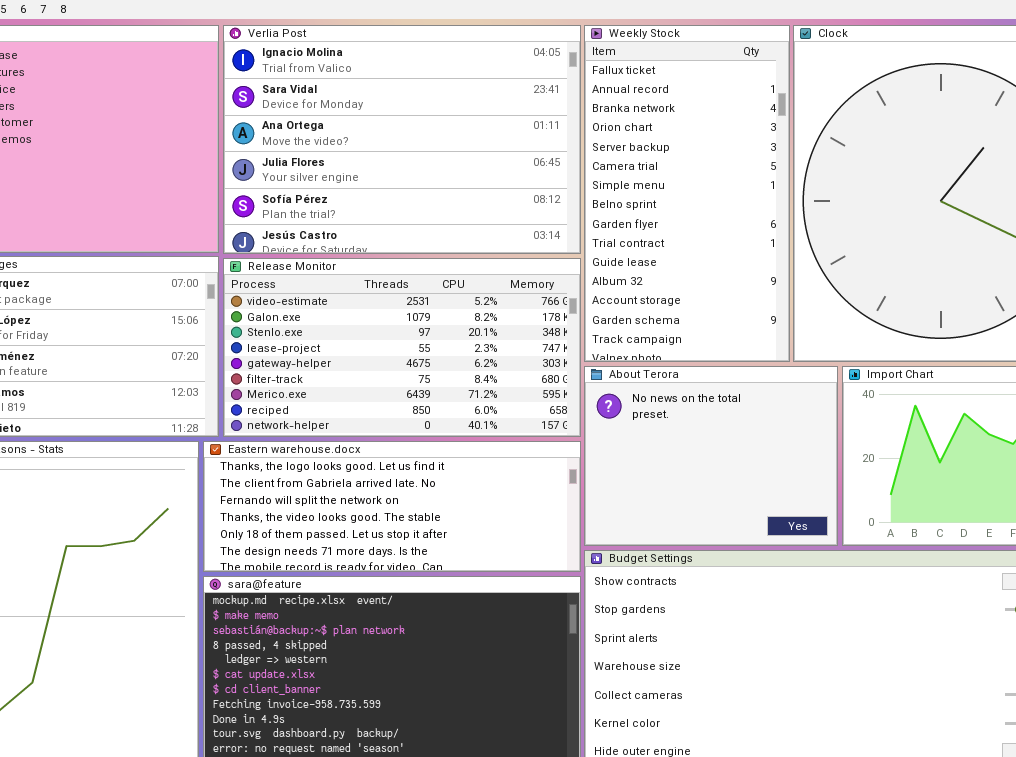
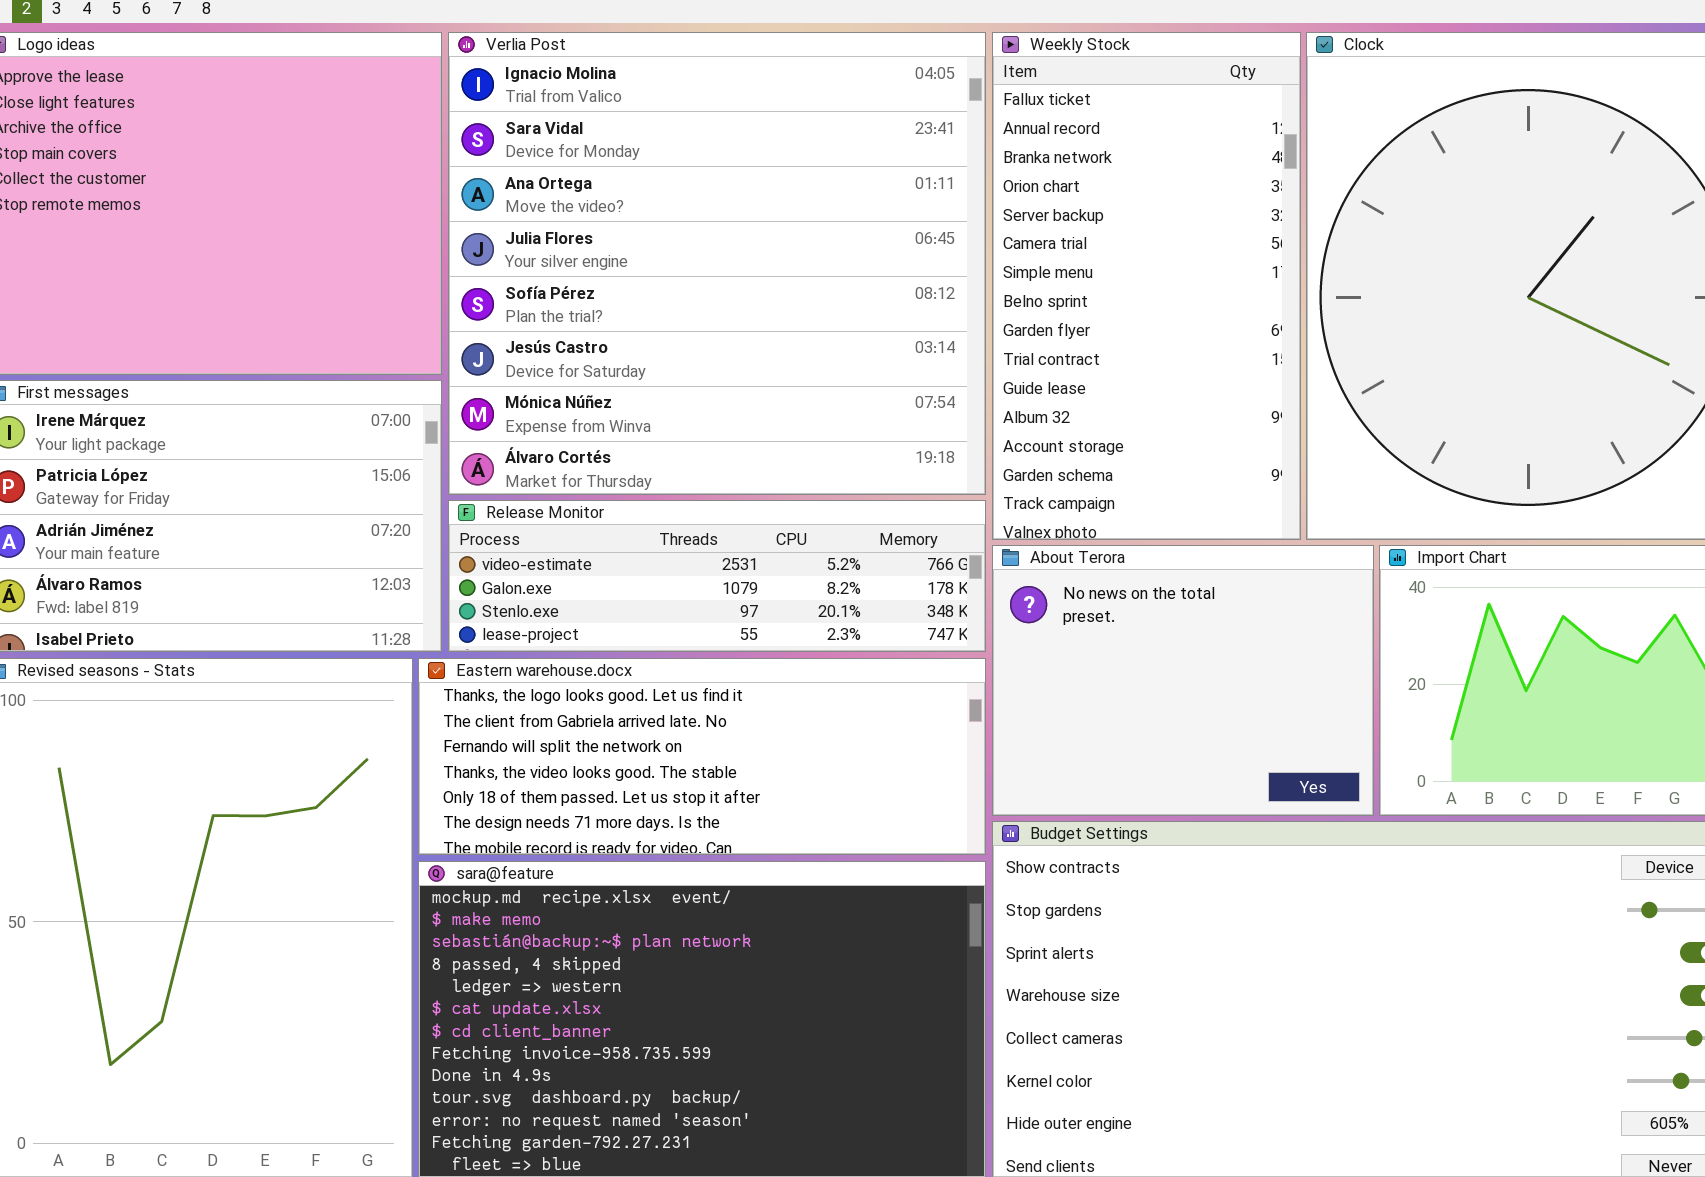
Verlia Post: [223,25,581,254] -> [448,32,986,495], resized
Release Monitor: [223,258,581,437] -> [448,500,986,652], resized

